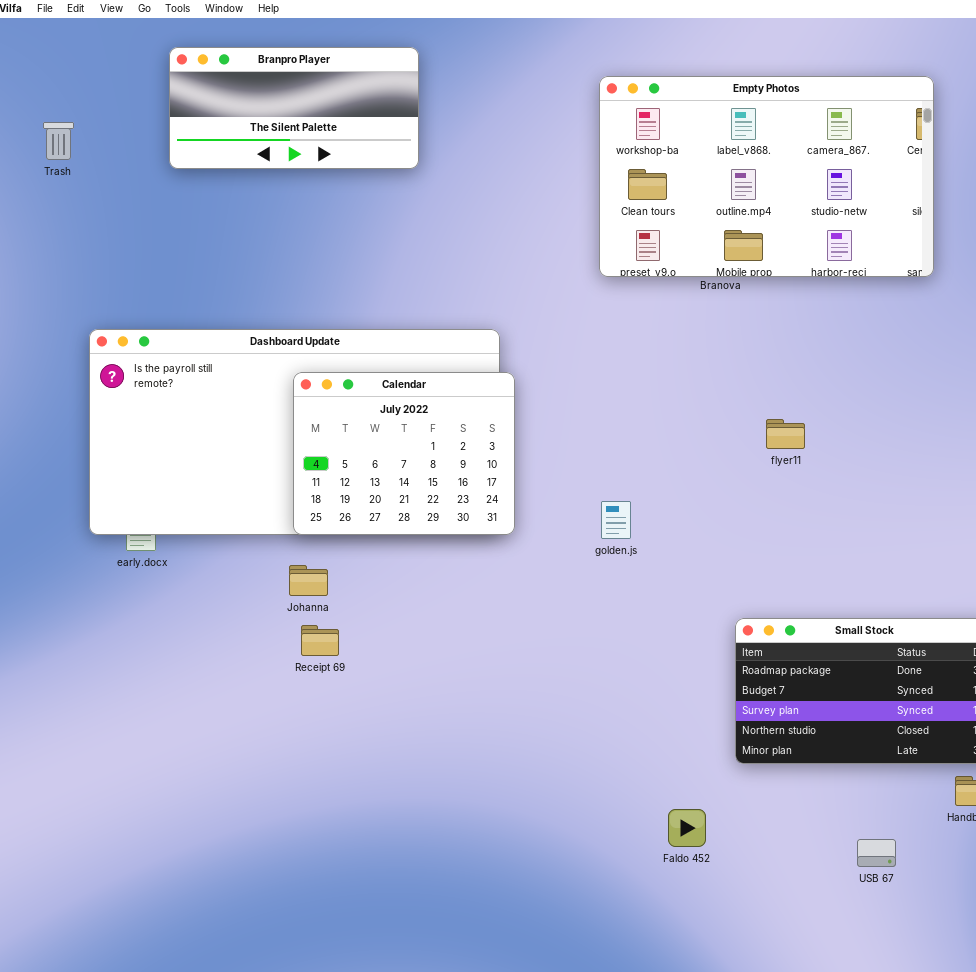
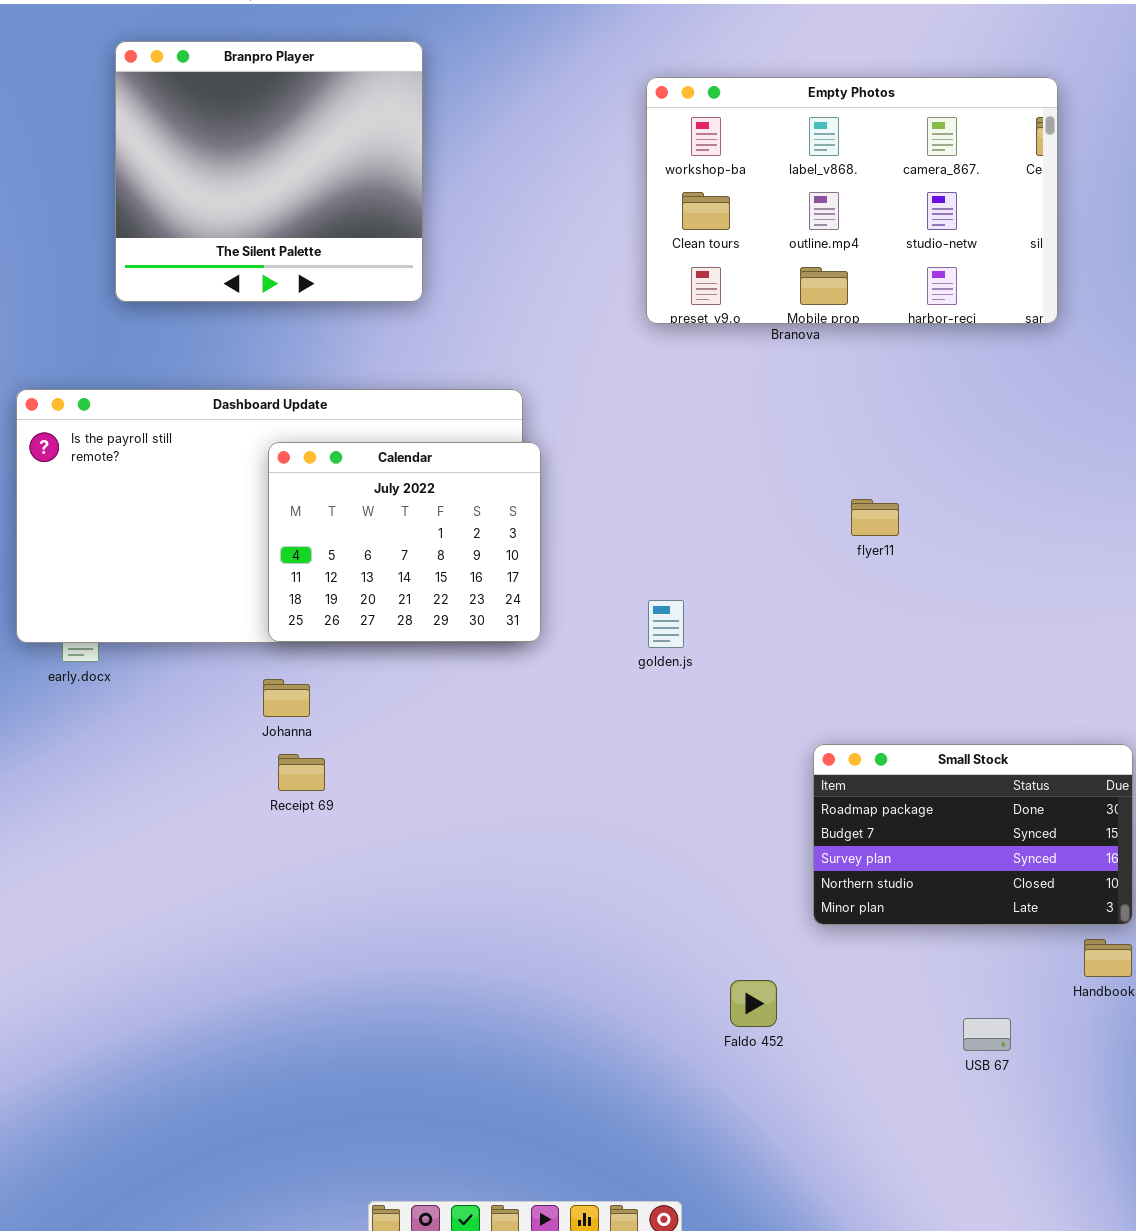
Branpro Player: [169,47,419,169] -> [115,41,423,302], resized

